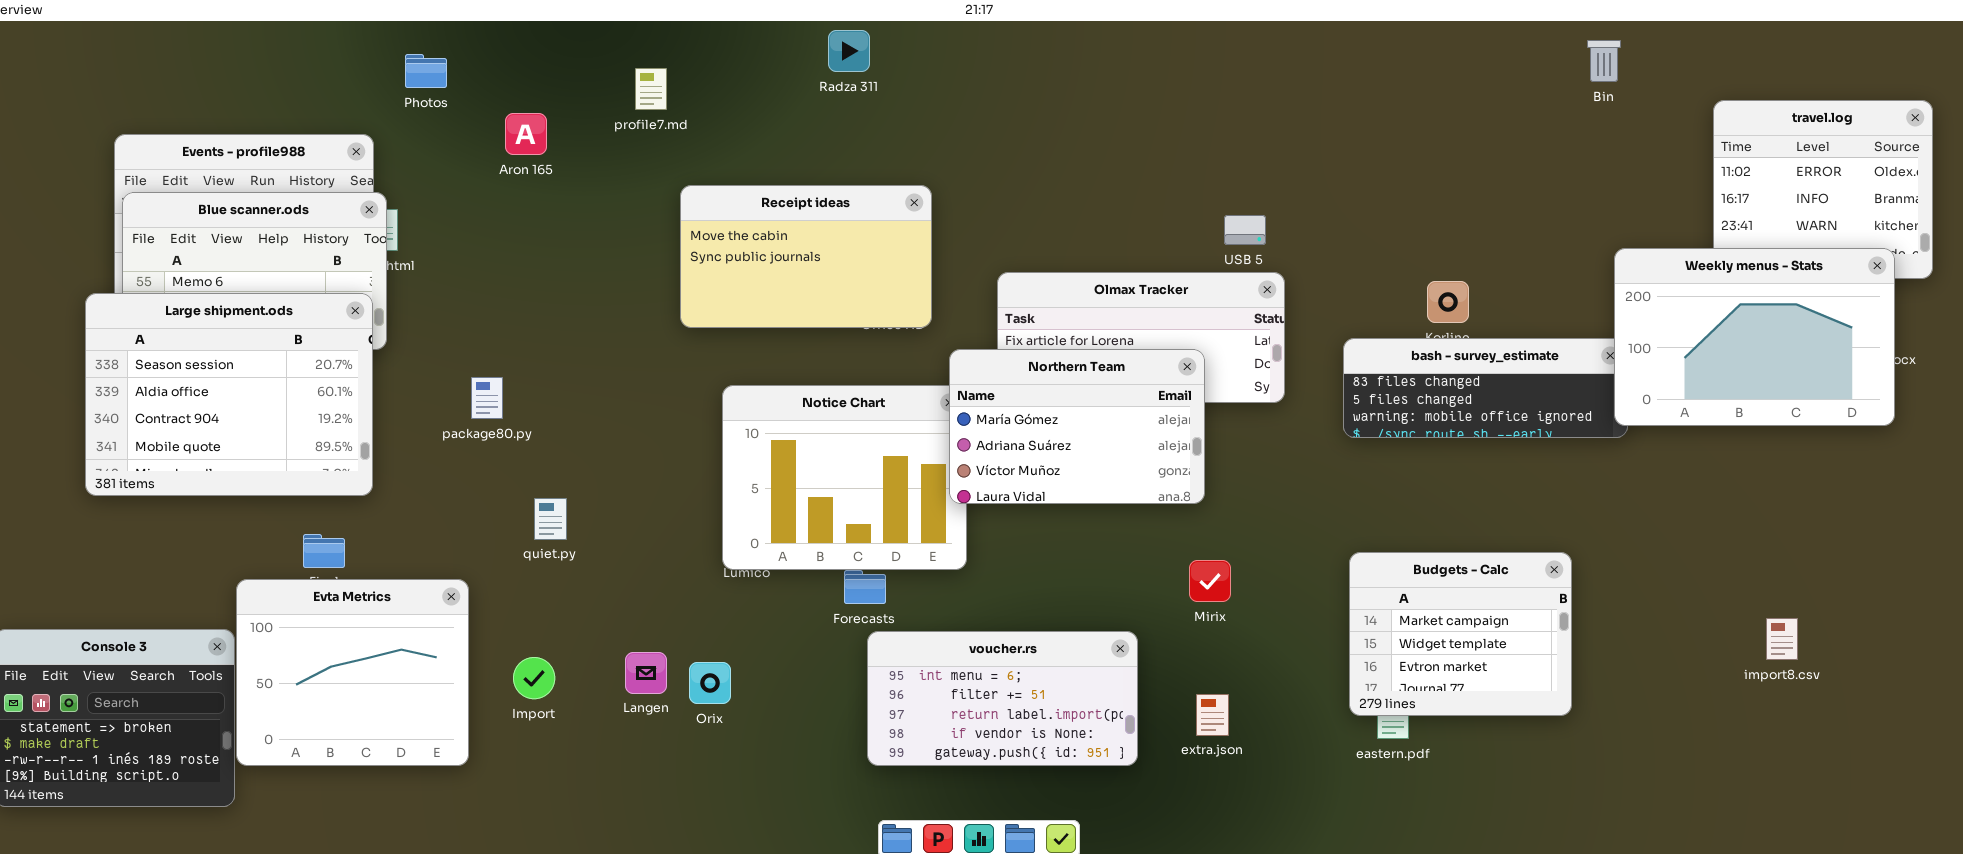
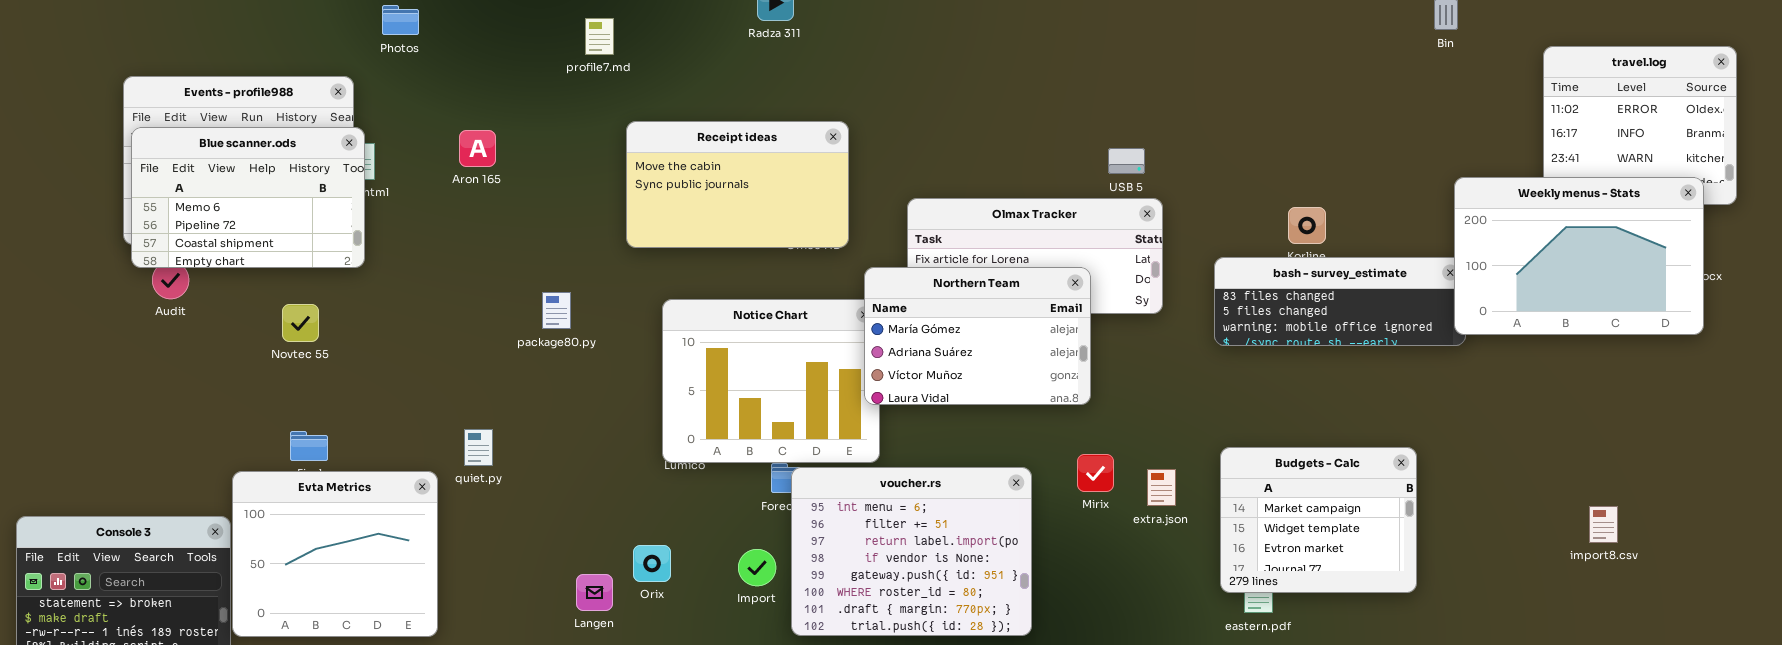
Aron 165: [505,113,547,155] -> [459,130,496,167], moved
Large shipment.ods: [85,293,373,496] -> none, closed
package80.py: [471,377,503,419] -> [542,292,571,329], moved
quiet.py: [534,498,567,540] -> [464,429,493,466], moved
voucher.rs: [867,631,1138,766] -> [791,467,1032,636], resized
Langen: [625,652,667,694] -> [576,574,613,611], moved
Import: [513,657,555,699] -> [738,549,776,586], moved
extra.json: [1196,694,1229,736] -> [1147,469,1176,506], moved

